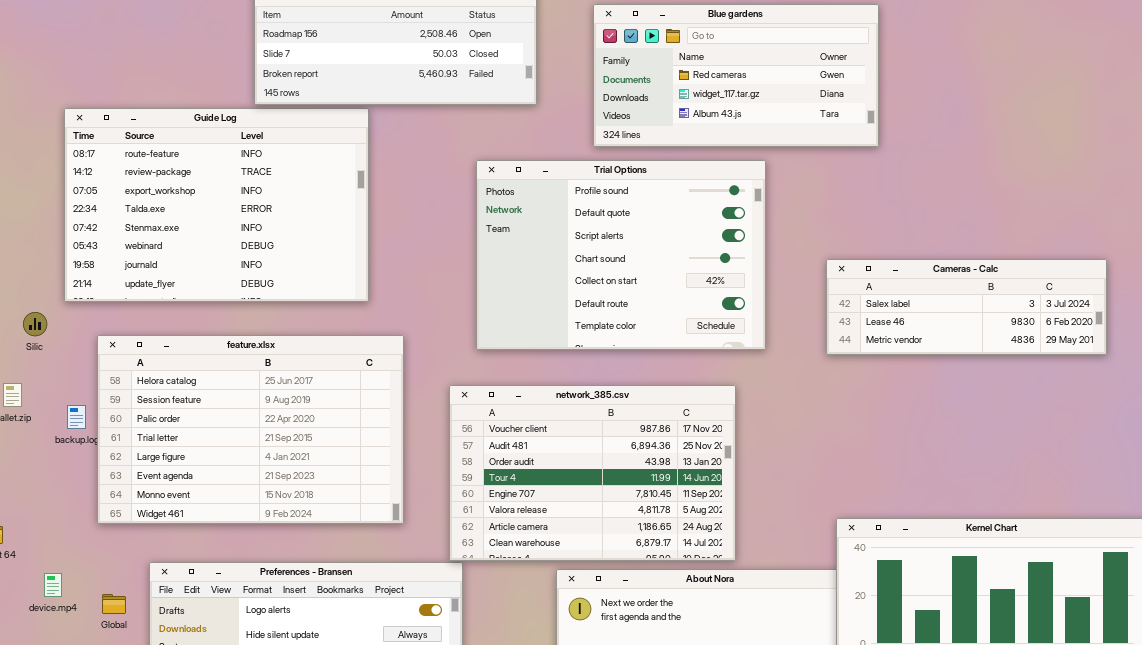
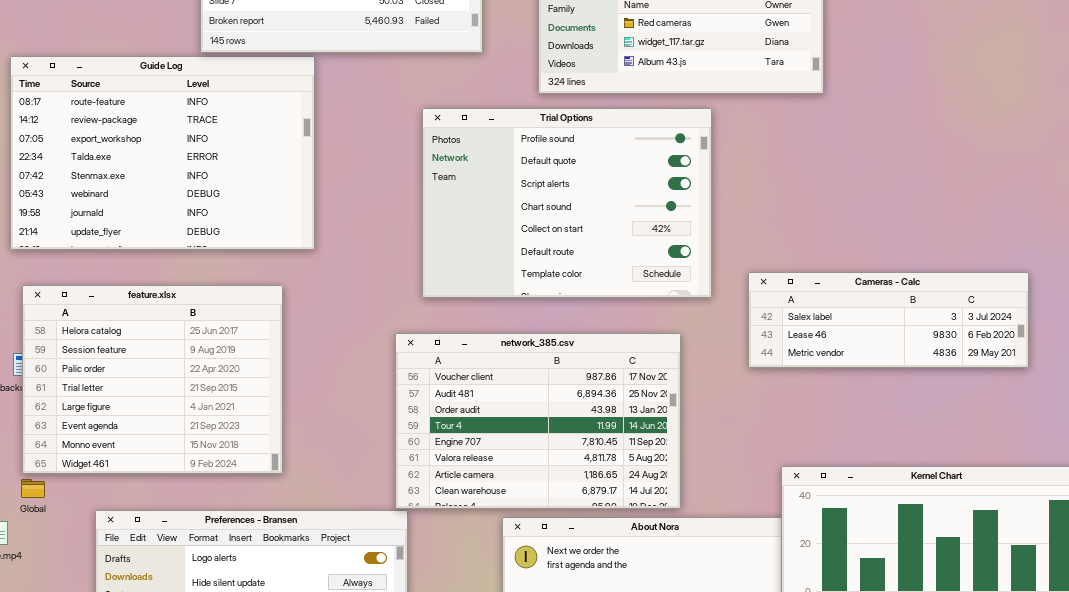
Cameras - Calc: [826,259,1107,355] -> [748,272,1029,368], moved
feature.xlsx: [97,335,404,524] -> [22,285,283,474], moved, resized
Global: [102,594,126,614] -> [21,479,45,498], moved

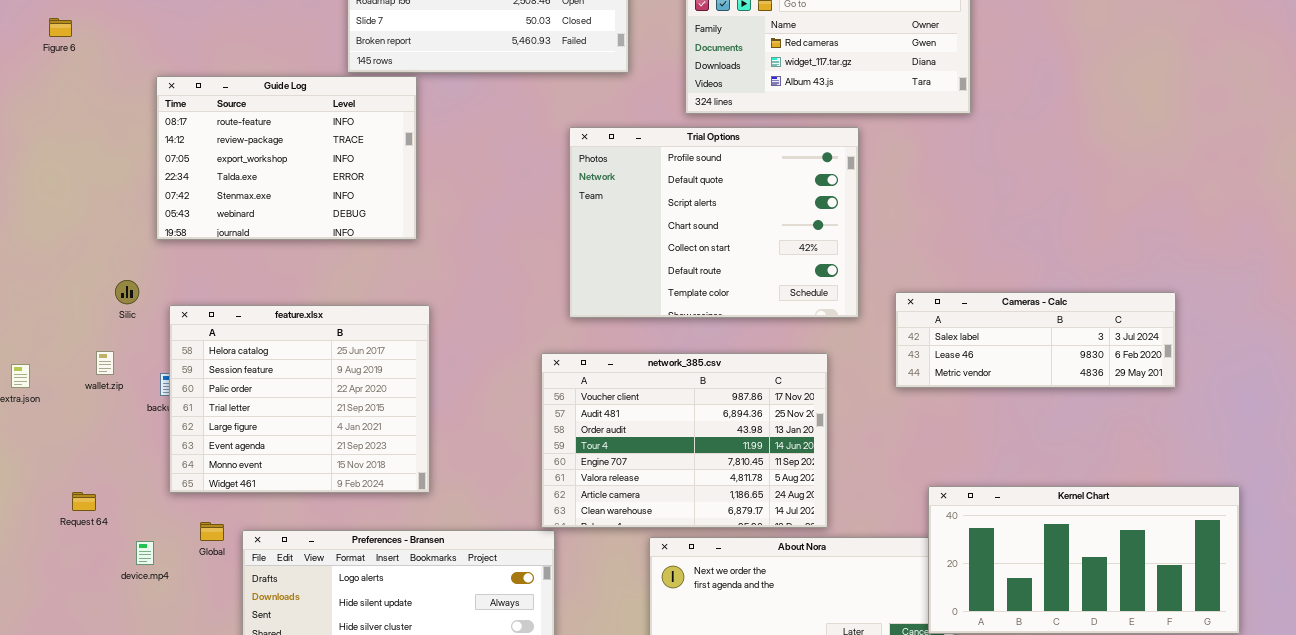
Guide Log: [10,56,315,250] -> [156,76,417,240], resized
Global: [21,479,45,498] -> [200,522,224,541], moved

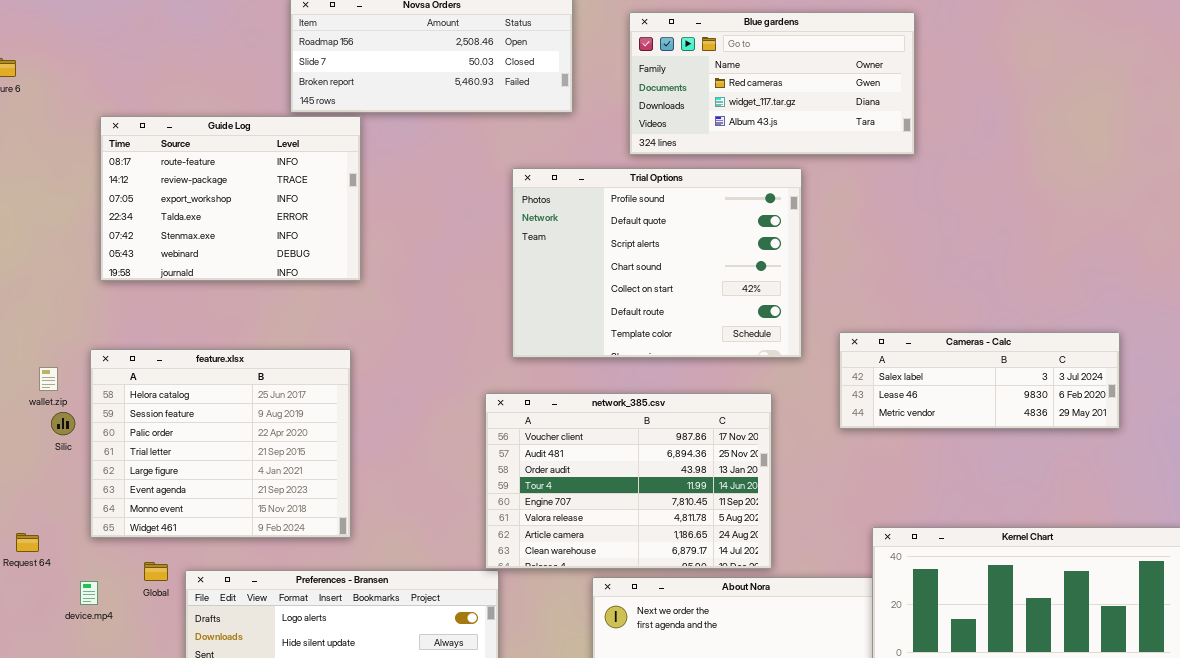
Silic: [115,280,139,304] -> [51,412,75,435], moved
feature.xlsx: [169,305,430,493] -> [90,349,351,538], moved
wallet.zip: [96,351,114,375] -> [39,367,58,391], moved

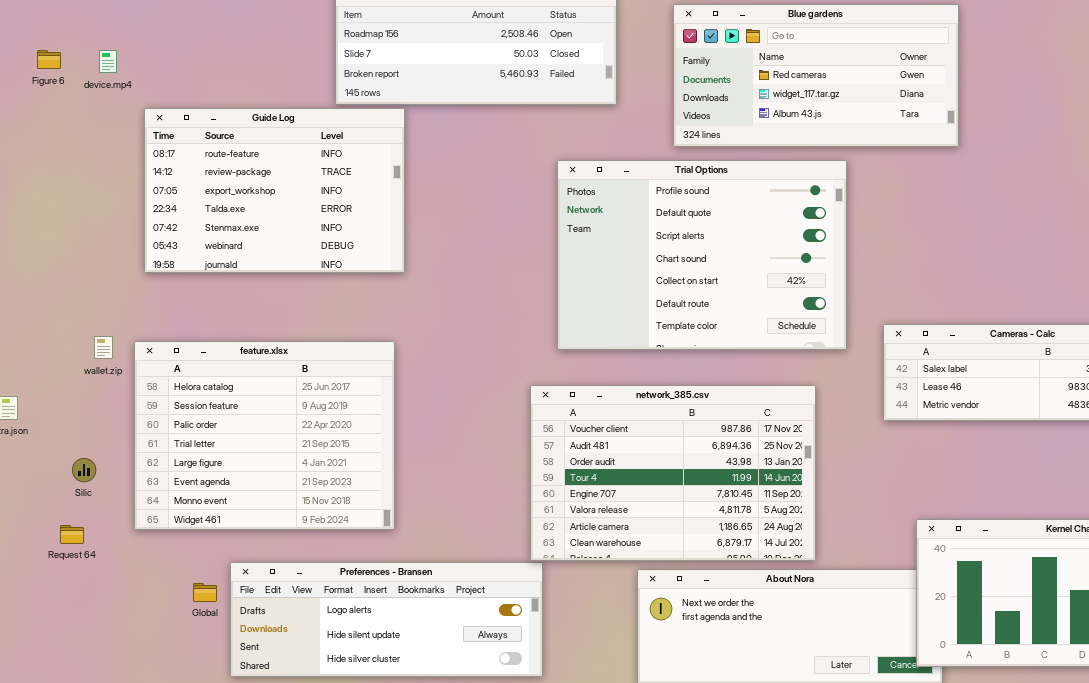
wallet.zip: [39,367,58,391] -> [94,336,113,359], moved
Silic: [51,412,75,435] -> [72,458,96,482], moved
Global: [144,562,168,581] -> [193,583,217,602], moved
device.mp4: [80,581,98,605] -> [99,50,117,73], moved

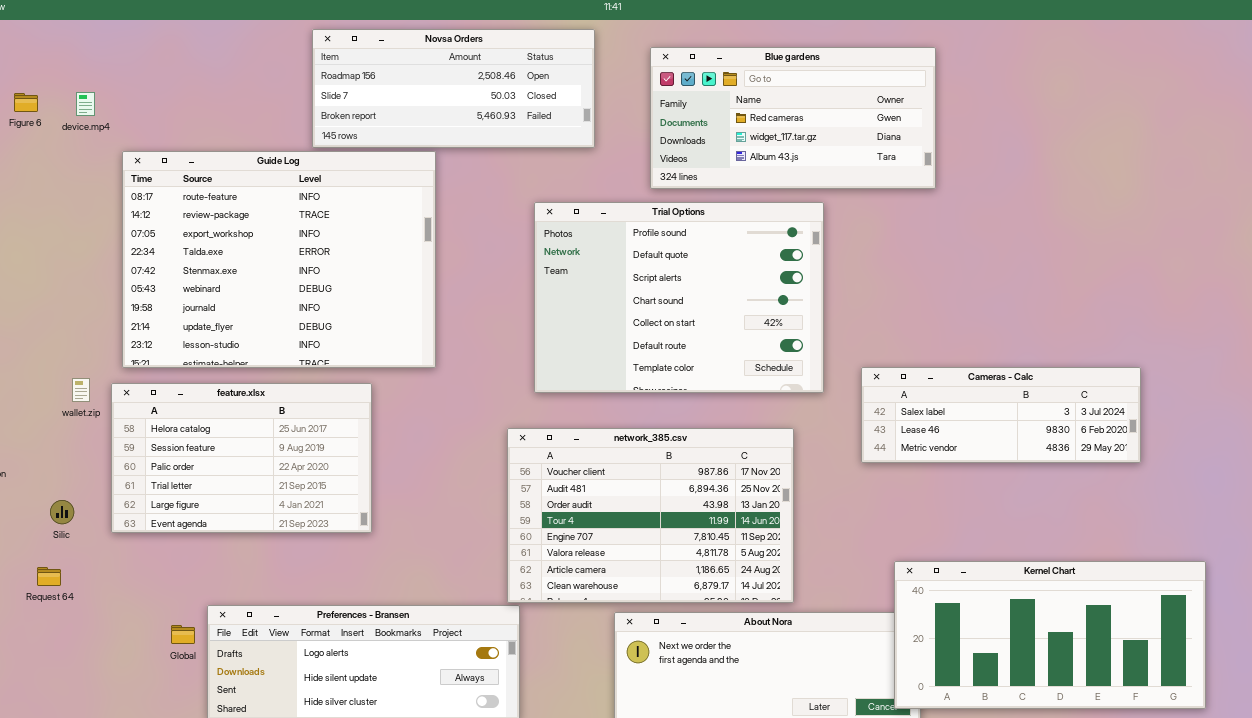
Guide Log: [144,108,405,273] -> [122,151,436,368], resized
feature.xlsx: [134,341,395,530] -> [111,383,372,533], resized

